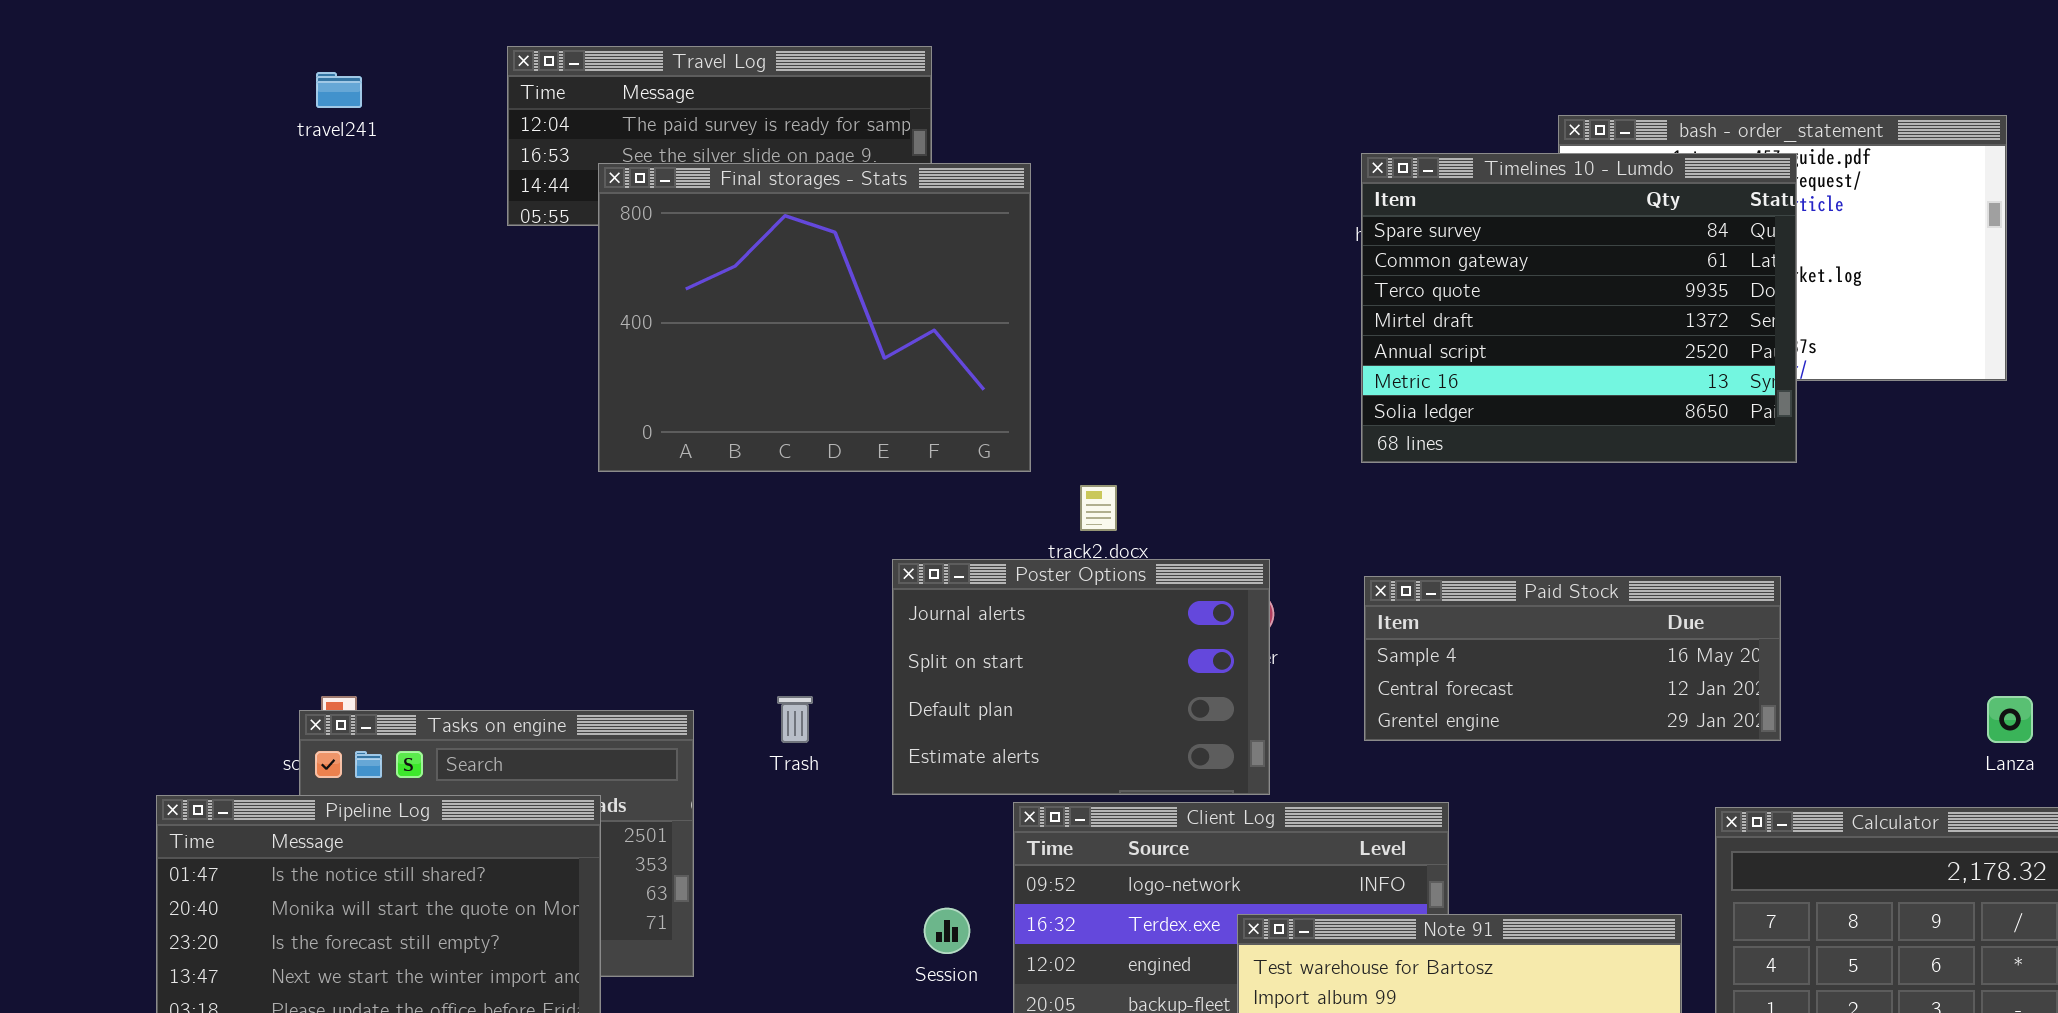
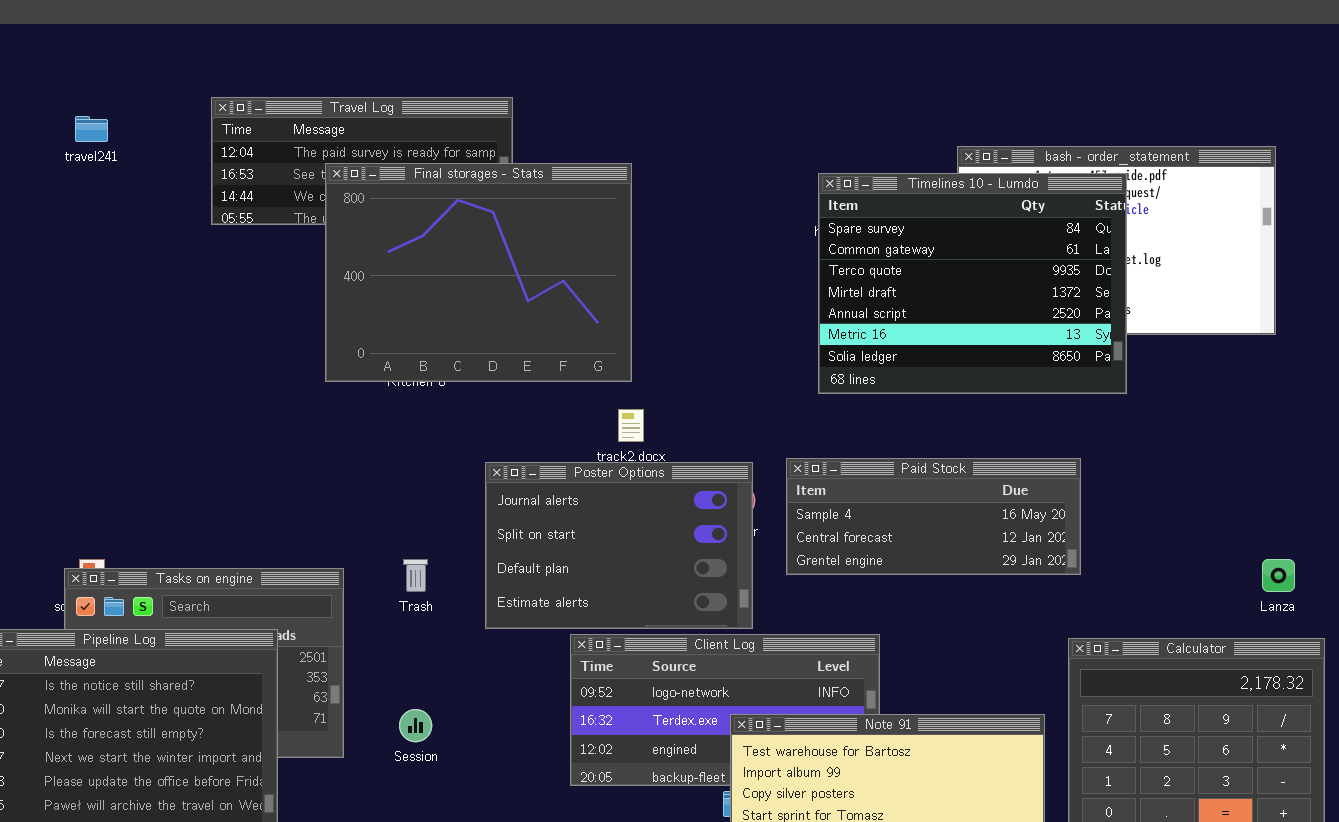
Final storages - Stats: [598,163,1031,472] -> [325,163,632,382], moved
Paid Stock: [1364,576,1781,741] -> [786,458,1081,575], moved
Session: [924,908,970,954] -> [399,709,432,742], moved

